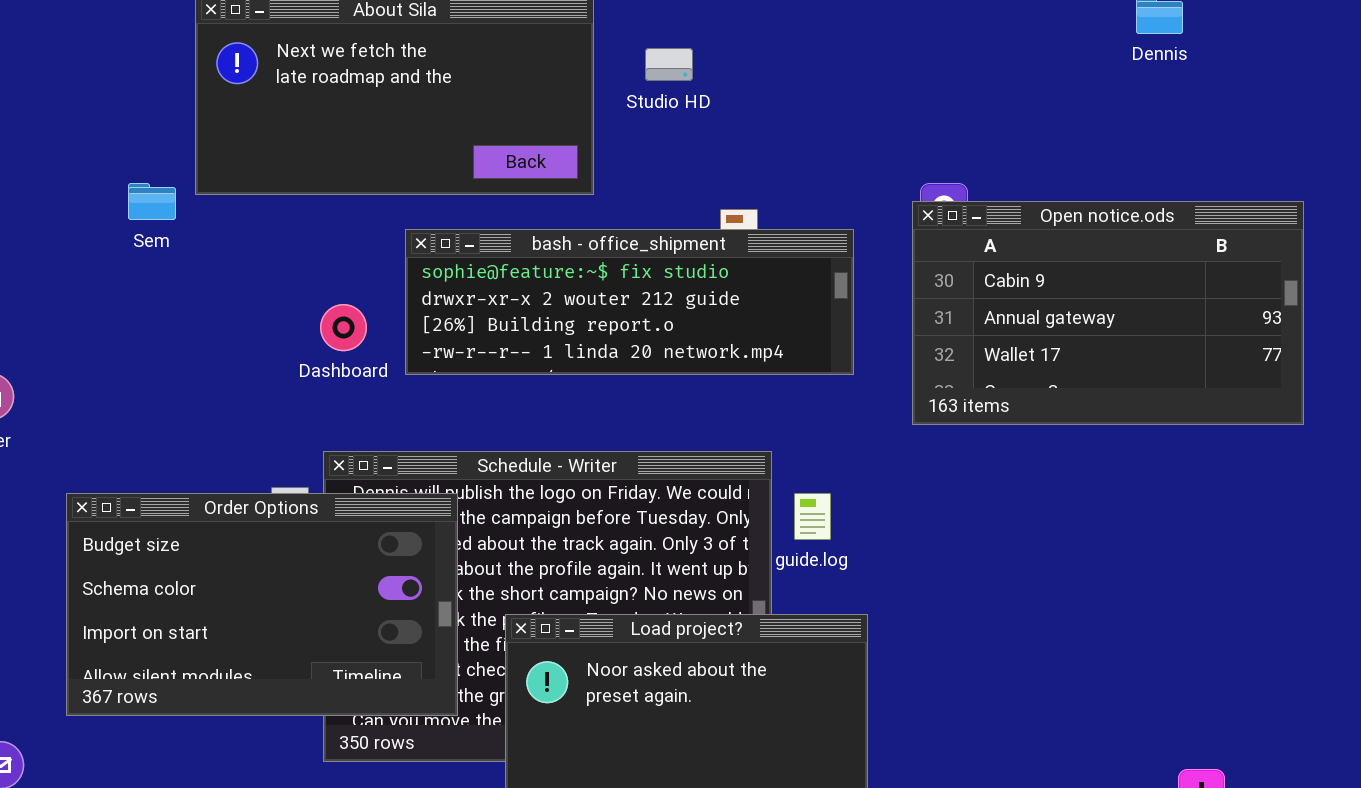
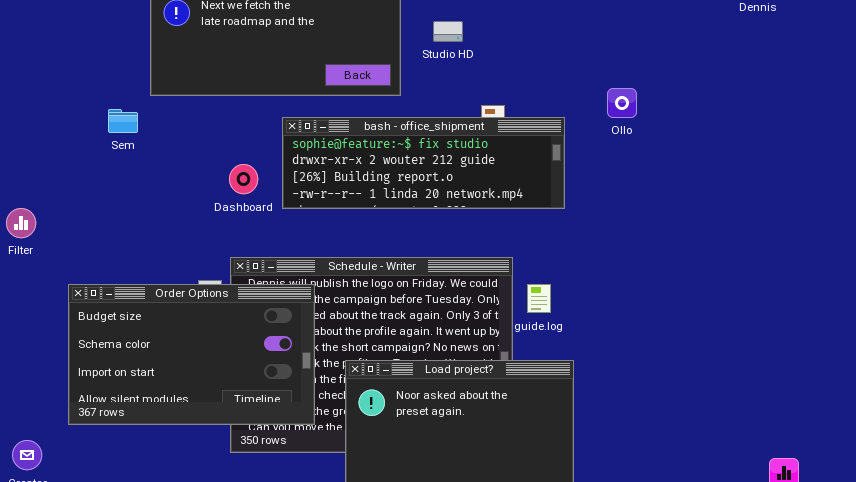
Studio HD: [645,48,693,81] -> [433,21,463,42], moved
Sem: [128,183,176,220] -> [108,109,138,133], moved
Open notice.ods: [912,201,1304,425] -> none, closed

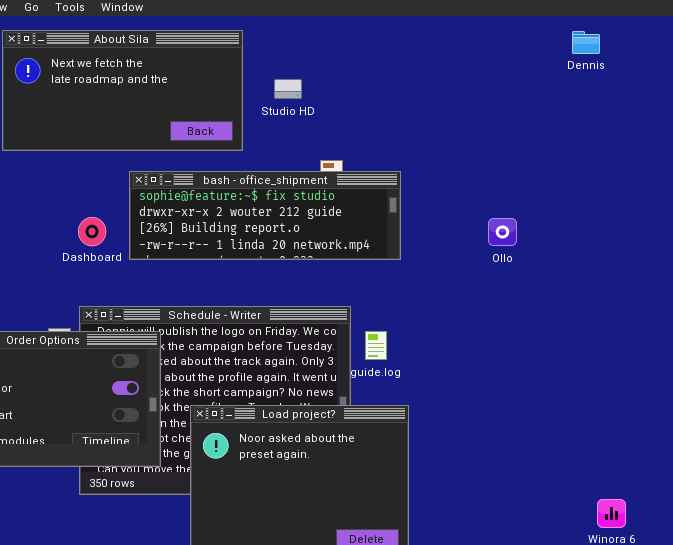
Ollo: [607,88,637,118] -> [488,218,517,246], moved

